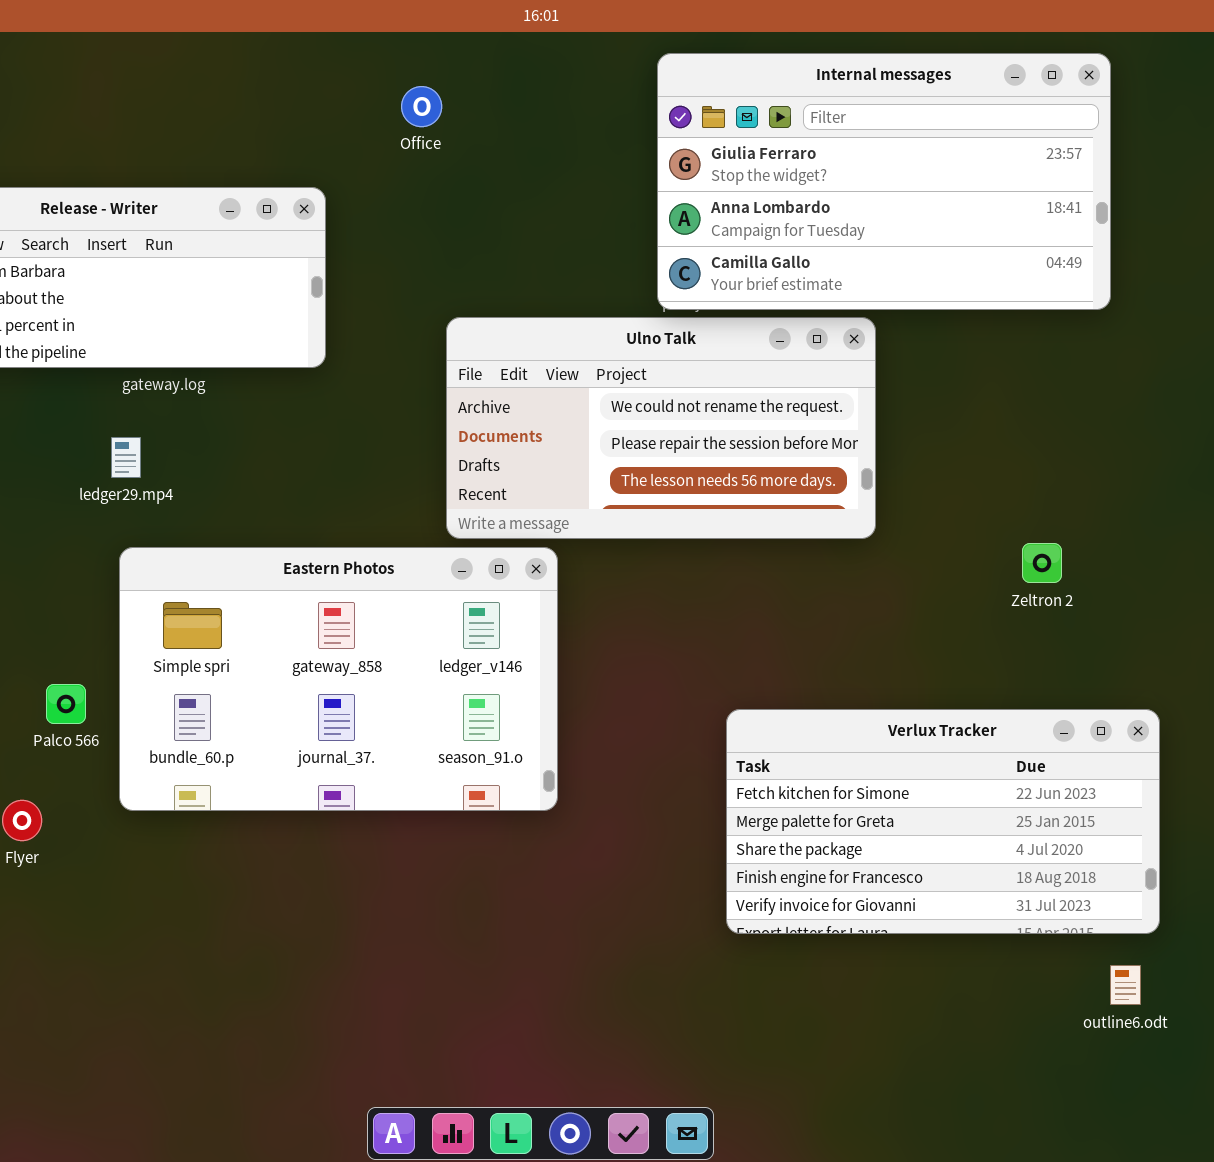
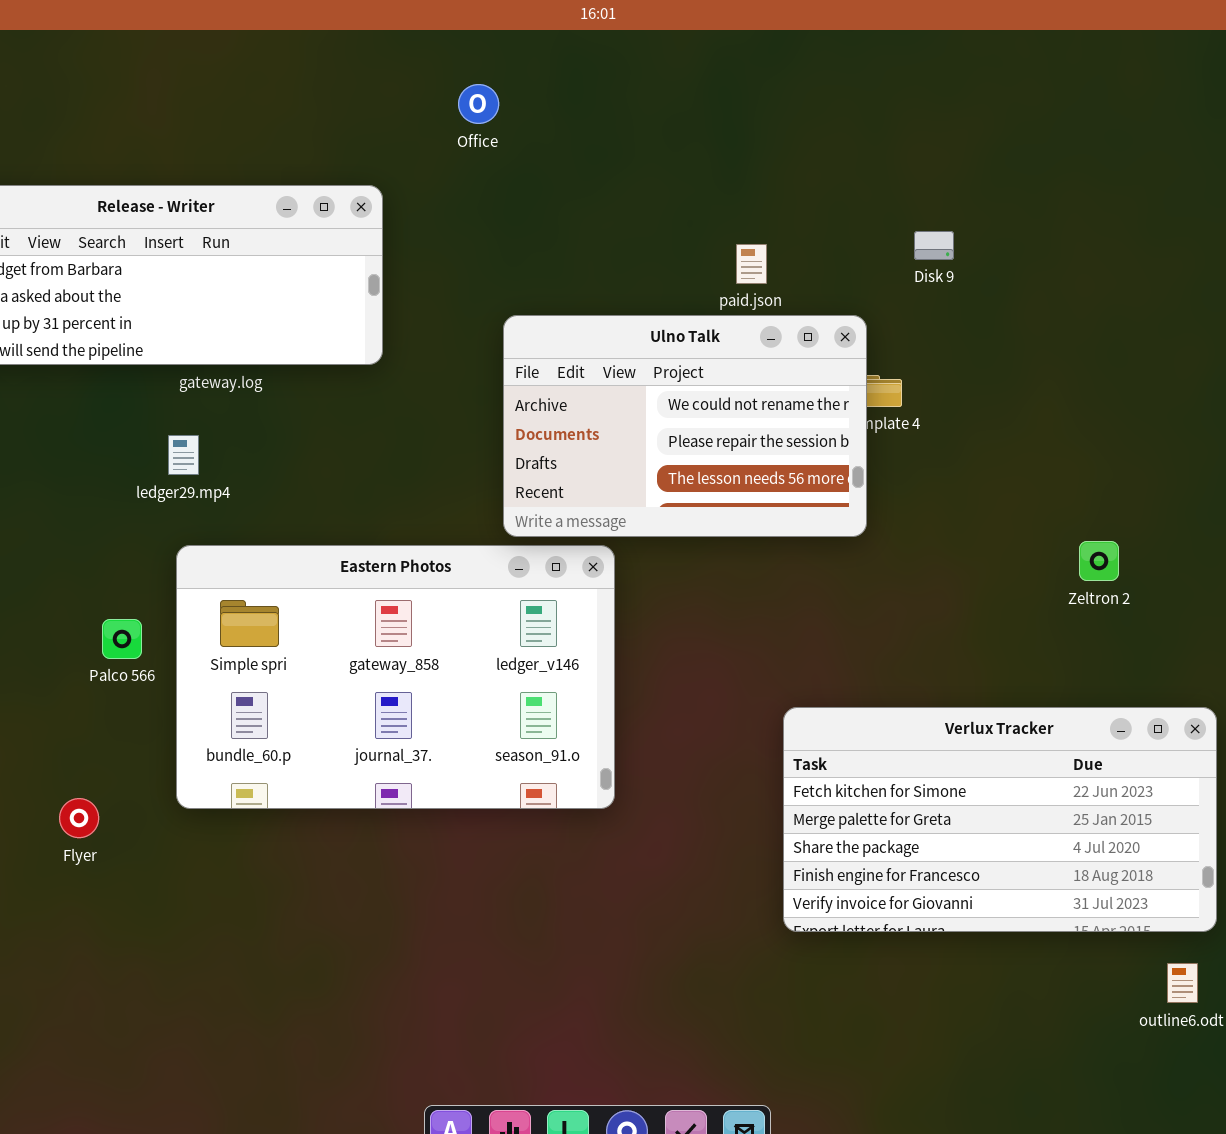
Internal messages: [657,53,1111,310] -> none, closed
Ulno Talk: [446,317,876,539] -> [503,315,867,537], resized
Palco 566: [46,684,86,724] -> [102,619,142,659], moved

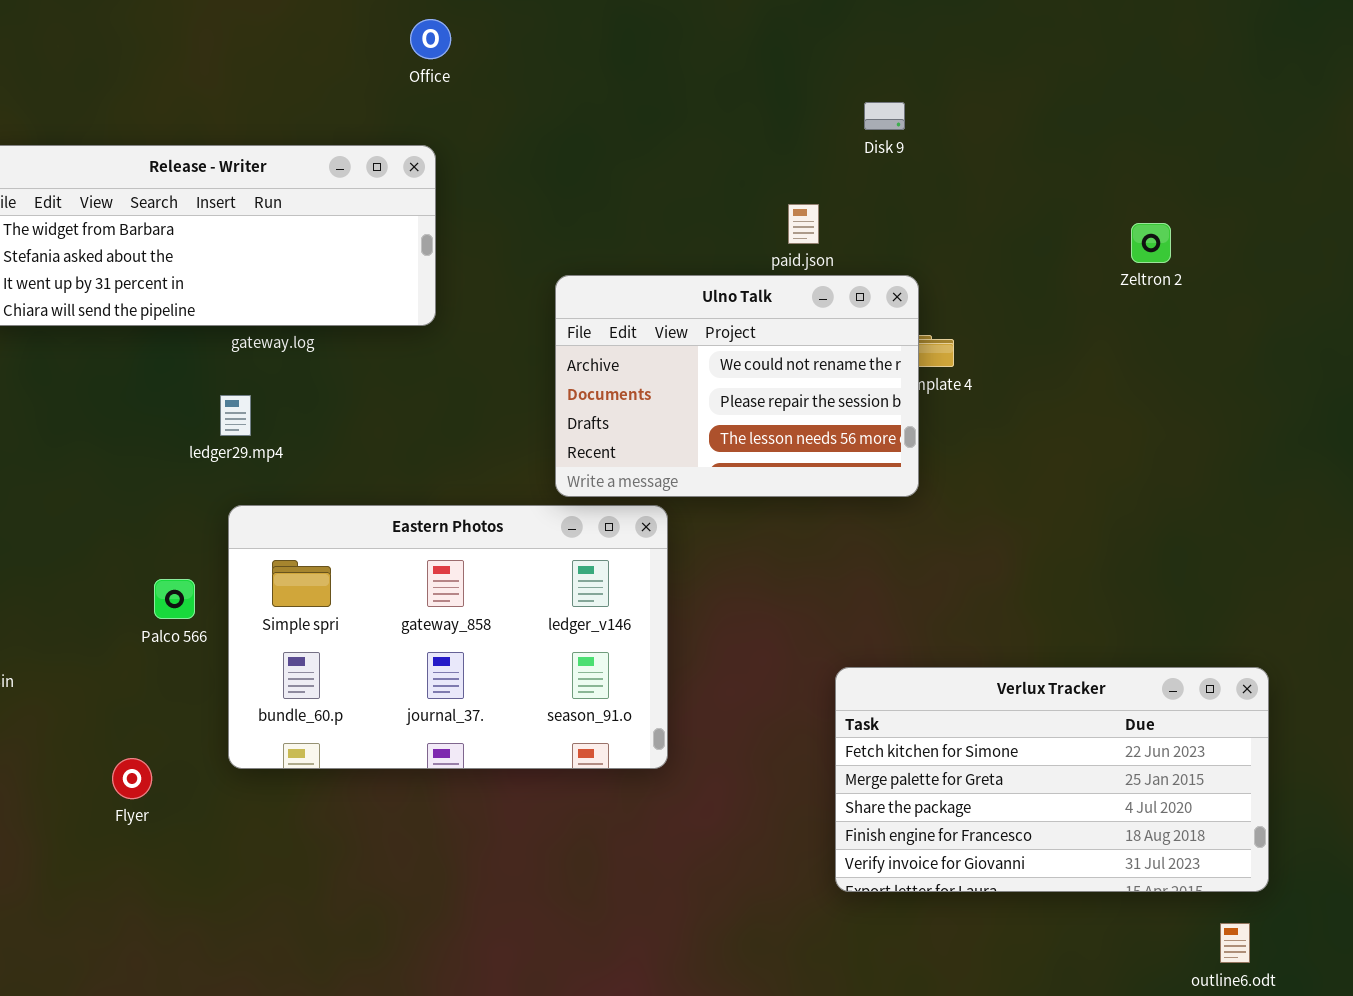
Office: [458,84,499,124] -> [410,19,451,59], moved
Disk 9: [914,231,954,260] -> [864,102,905,130], moved
Zeltron 2: [1079,541,1119,581] -> [1131,223,1171,263], moved

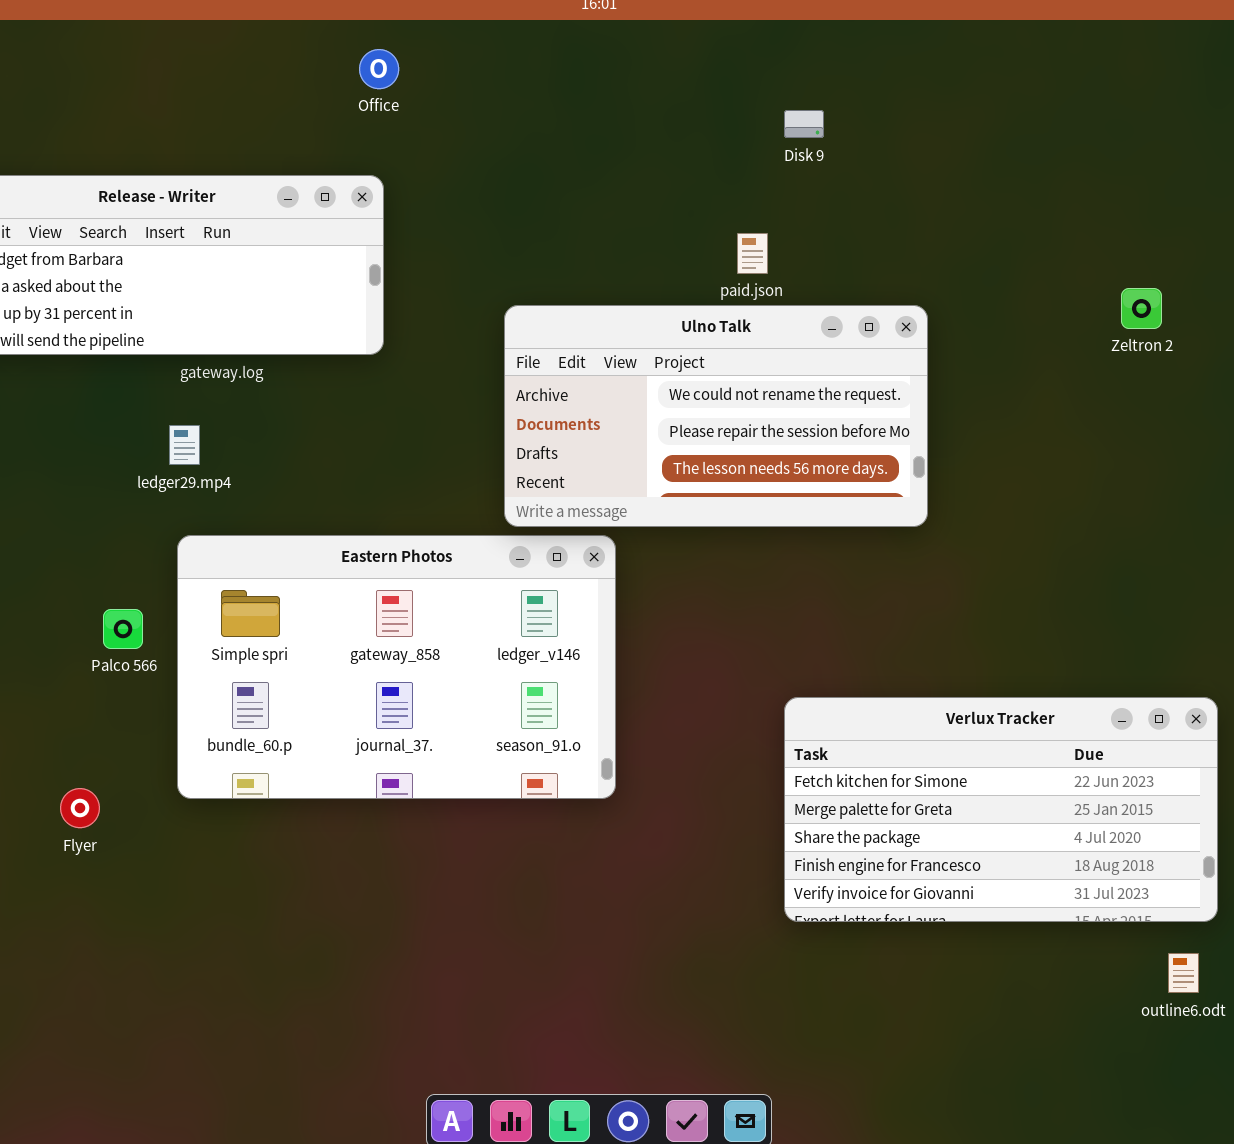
Disk 9: [864,102,905,130] -> [784,110,824,138], moved
Zeltron 2: [1131,223,1171,263] -> [1121,288,1162,329], moved
Ulno Talk: [555,275,919,497] -> [504,305,928,527], resized

